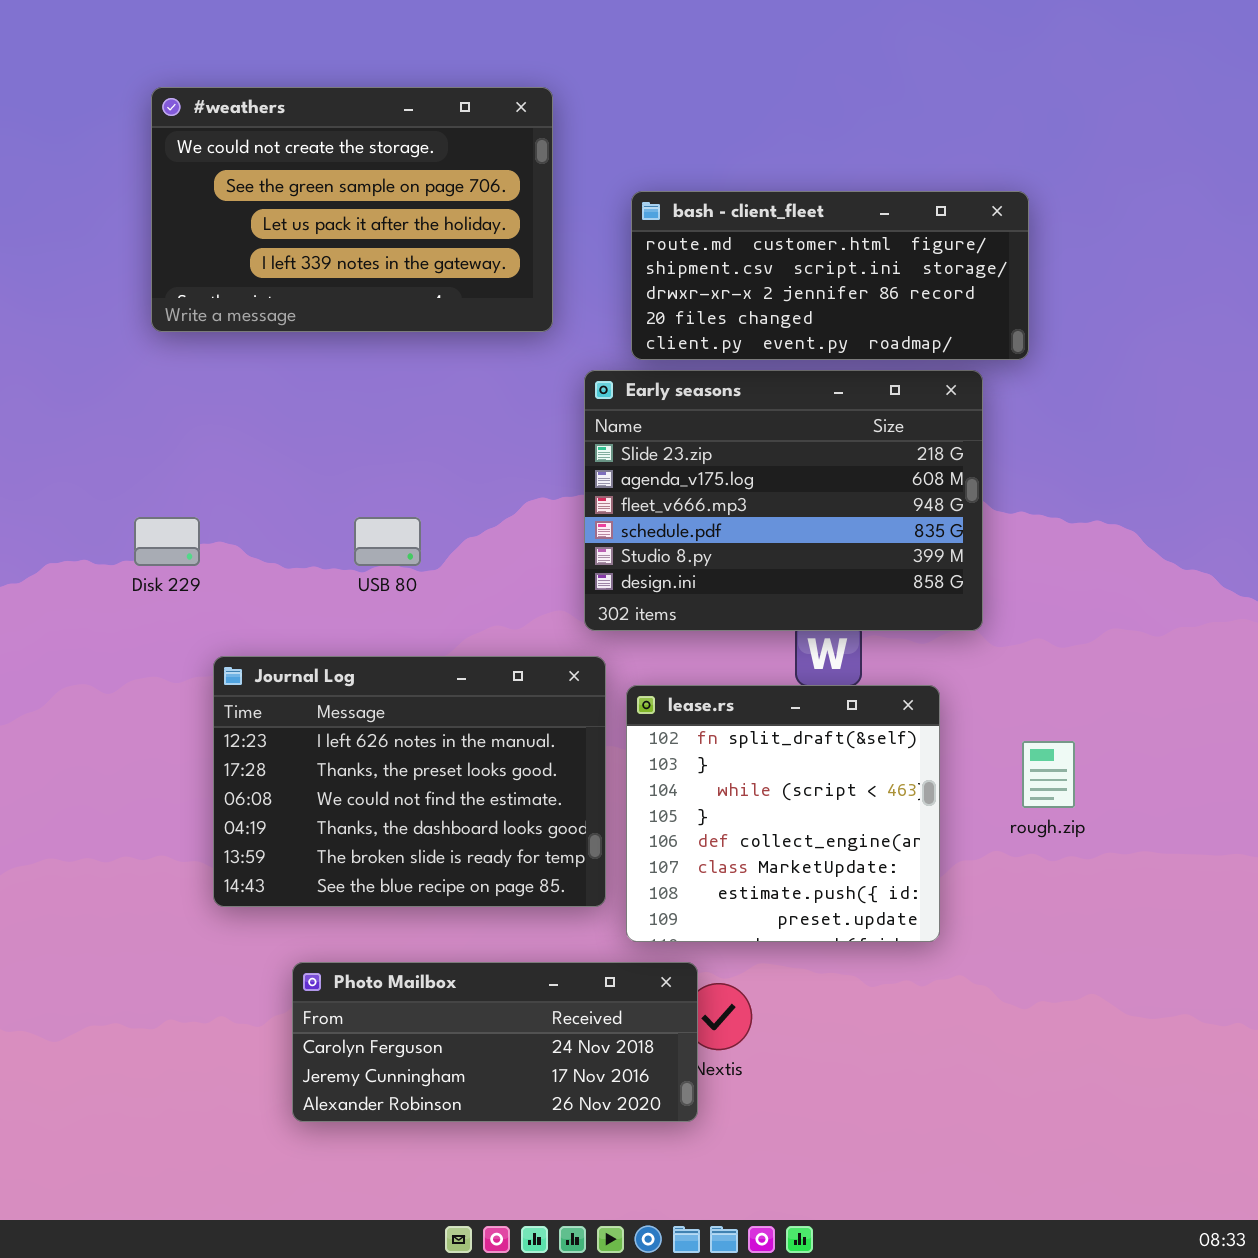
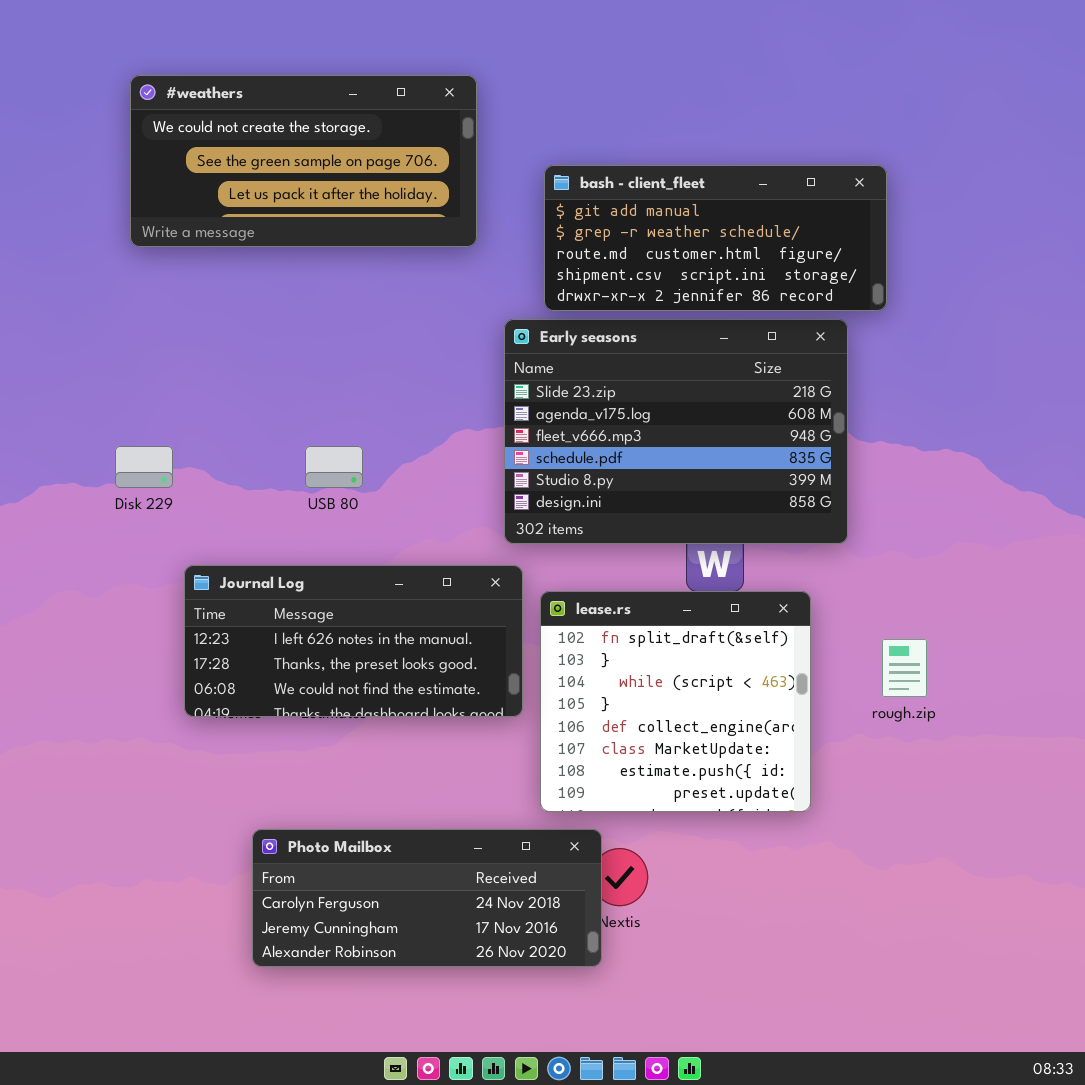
#weathers: [151,87,553,332] -> [130,75,477,247], resized
bash - client_fleet: [631,191,1029,360] -> [544,165,887,311], scrolled up 2 rows
Journal Log: [213,656,606,907] -> [184,565,523,717], resized

